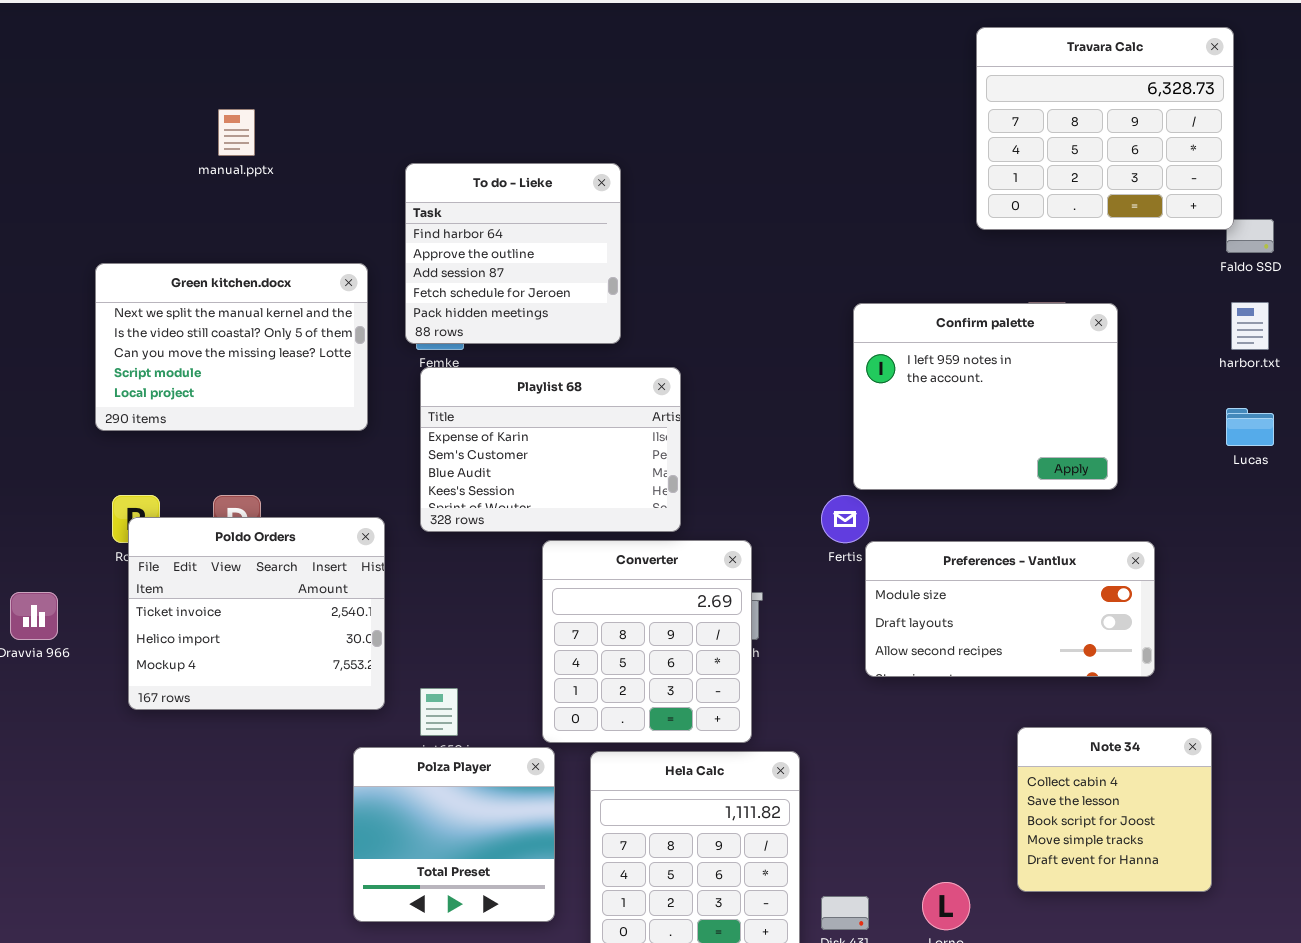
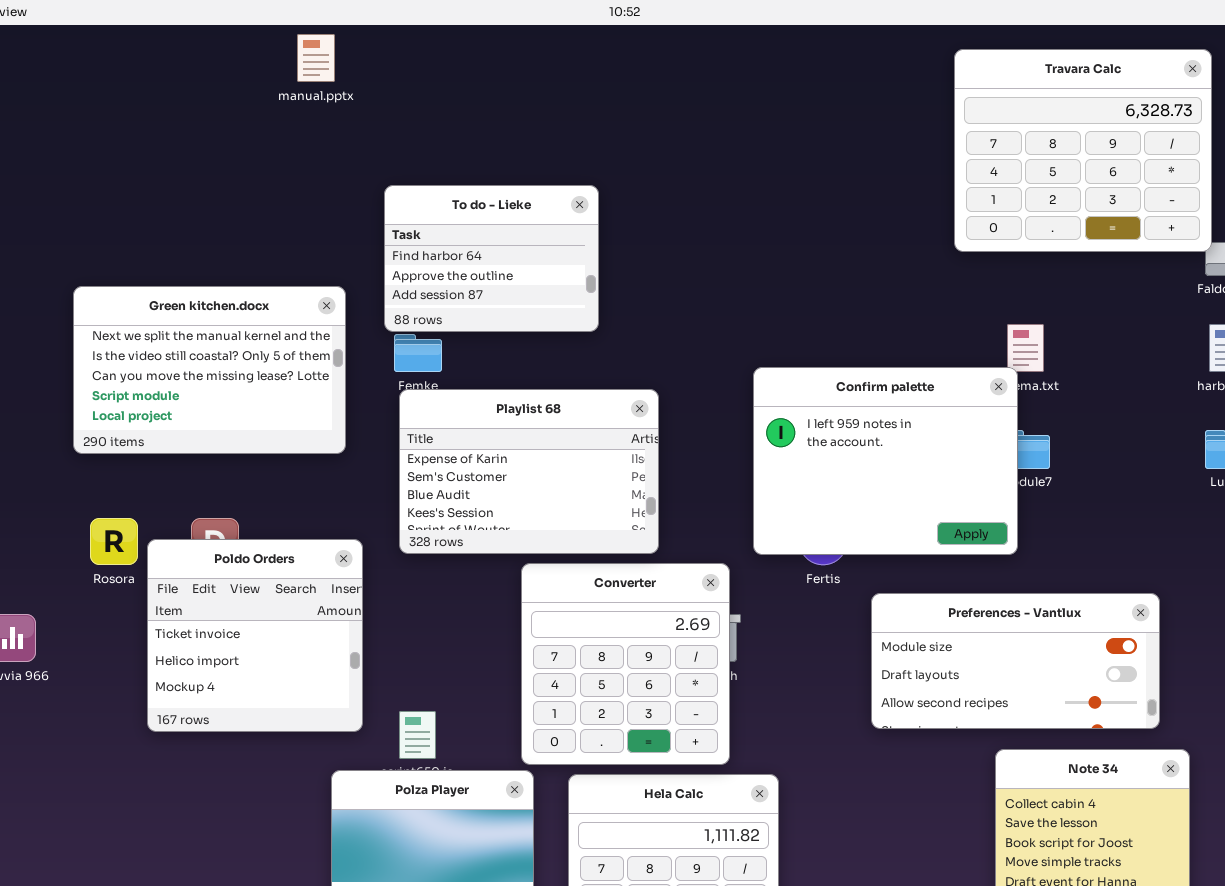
manual.pptx: [218,109,255,156] -> [297,34,335,82], moved
To do - Lieke: [405,163,621,344] -> [384,185,599,332], resized
Confirm palette: [853,303,1118,490] -> [753,367,1018,555], moved
Poldo Orders: [128,517,385,710] -> [147,539,363,732], resized
Preferences - Vantlux: [865,541,1155,677] -> [871,593,1160,729], moved

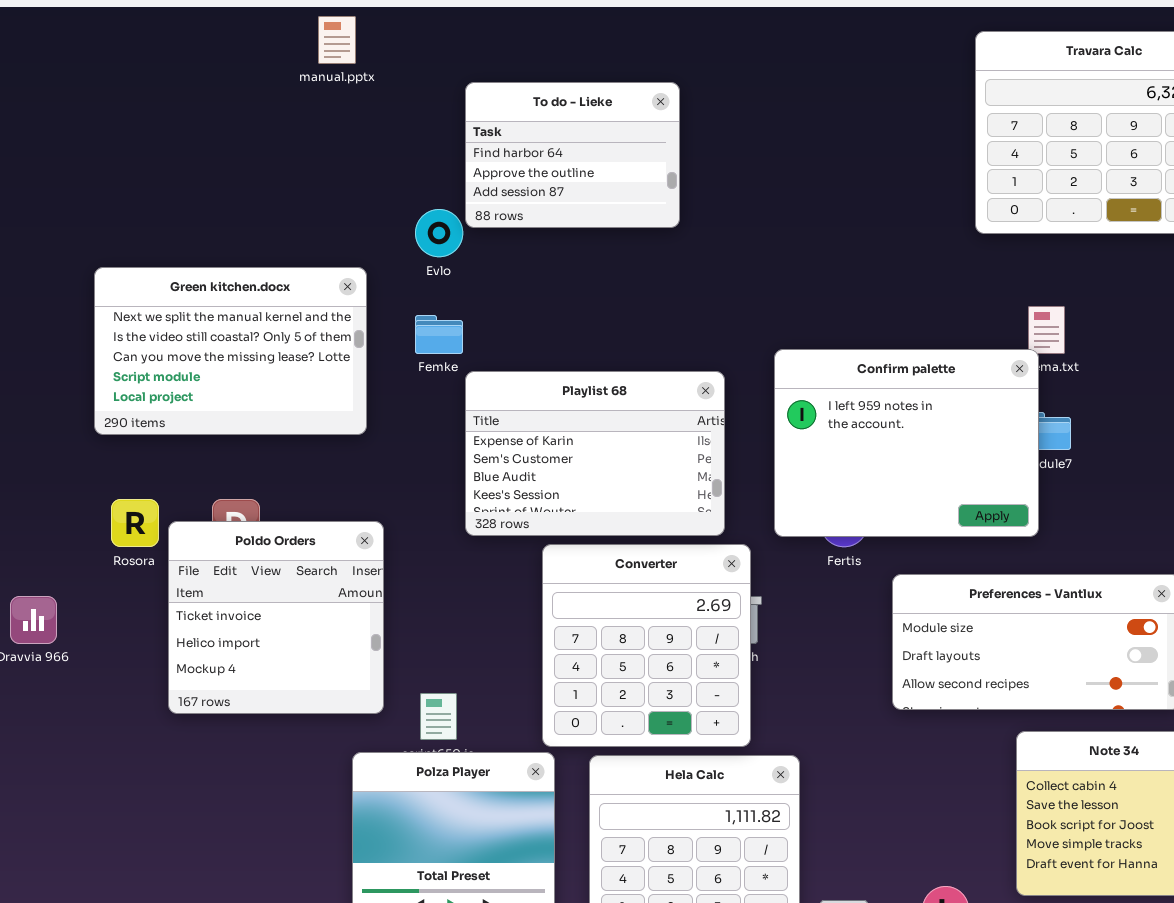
To do - Lieke: [384,185,599,332] -> [465,82,680,228], moved
Playlist 68: [399,389,659,554] -> [465,371,725,536], moved

